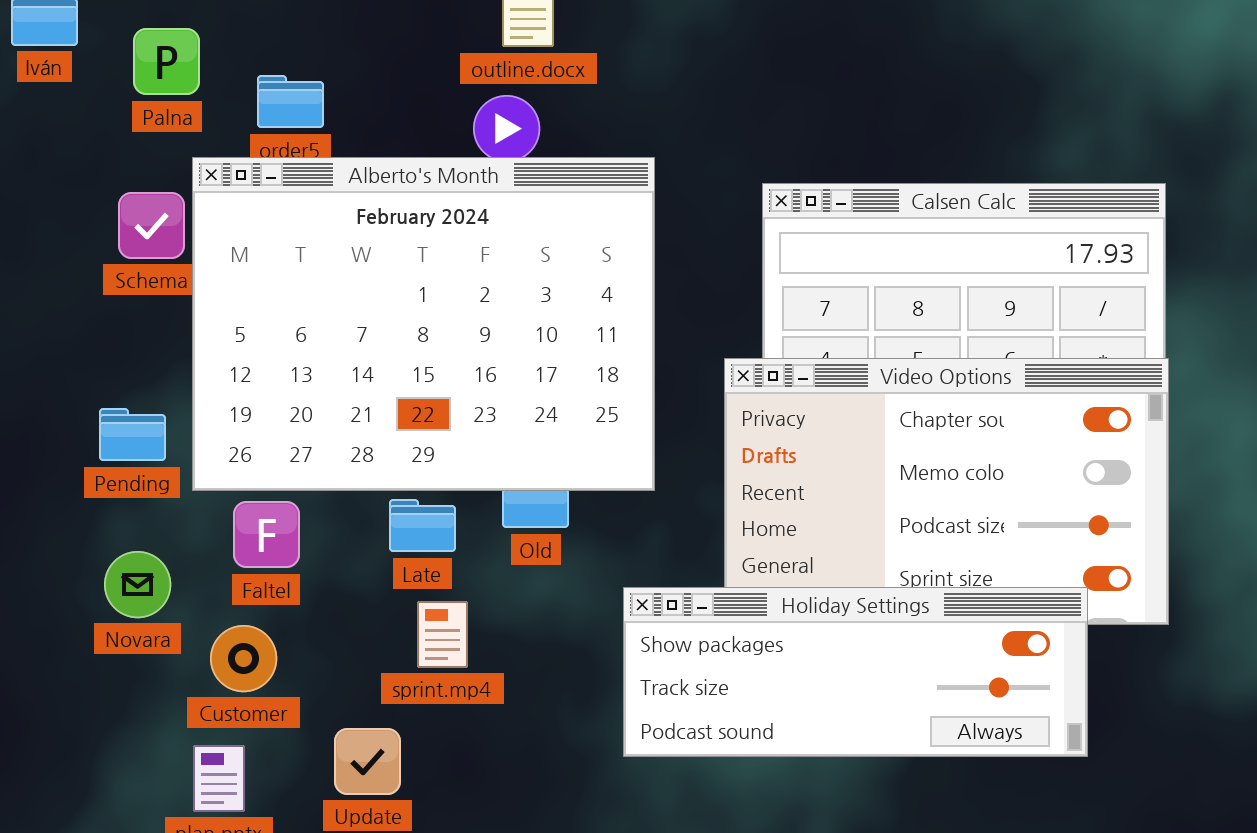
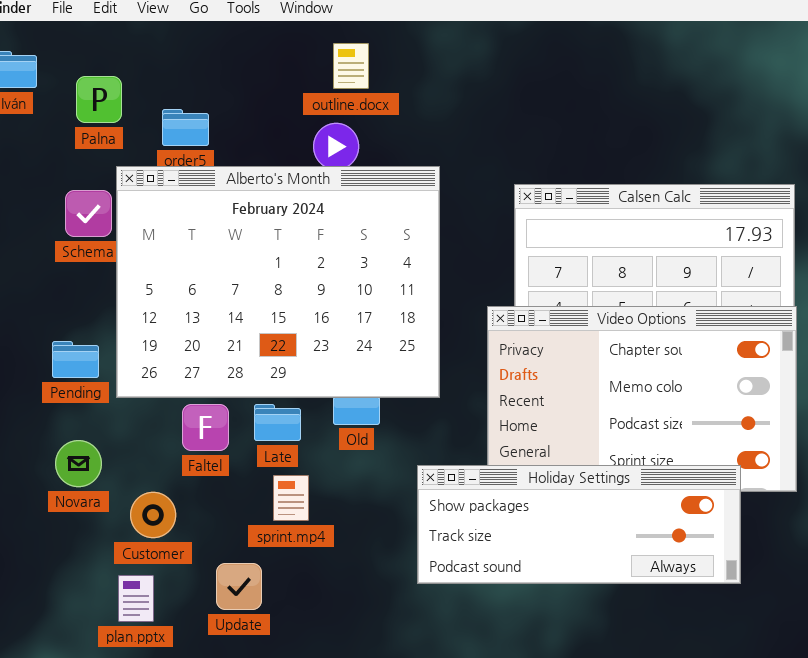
Faltel: [233,501,300,568] -> [182,404,229,451], moved

